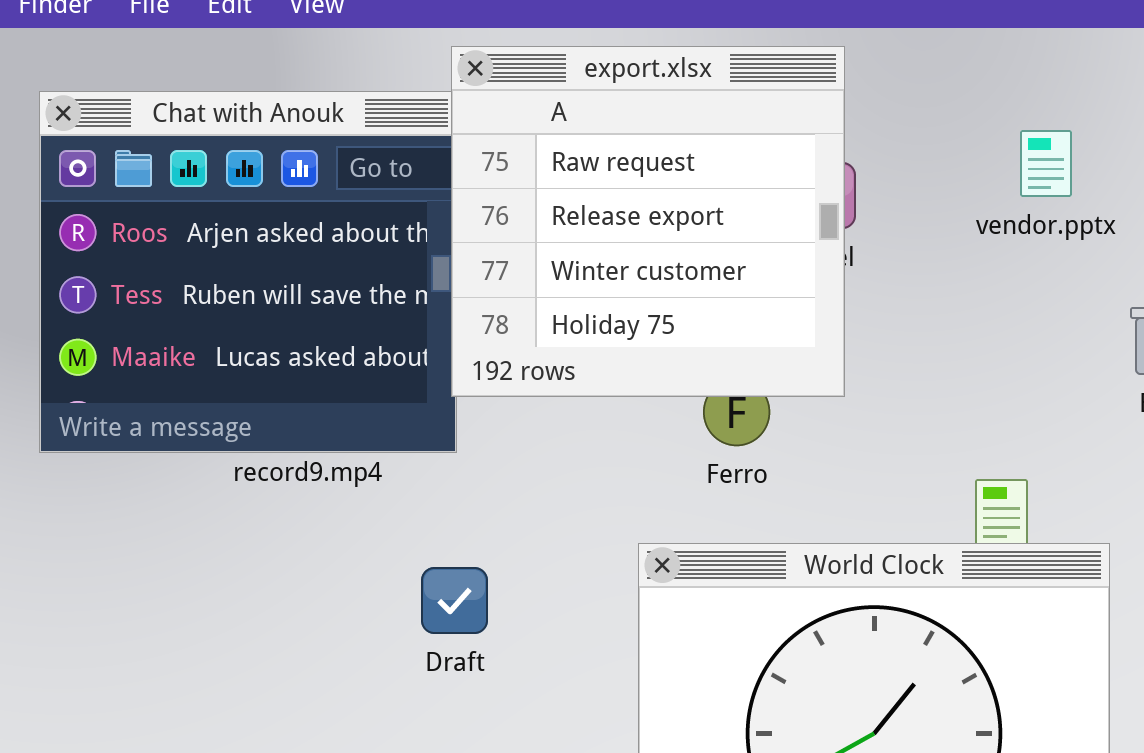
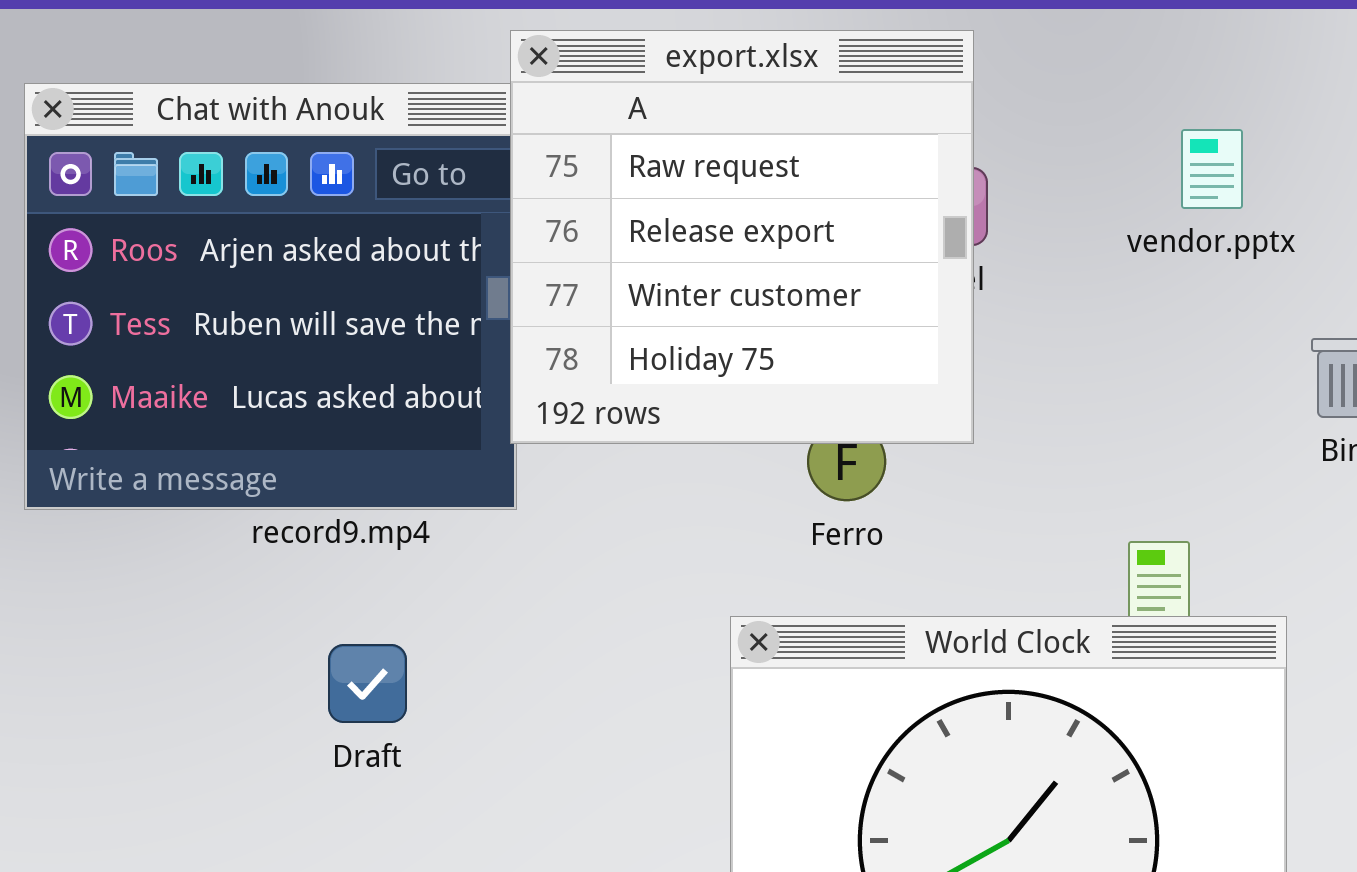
Draft: [421,567,488,634] -> [328,644,407,723], moved

